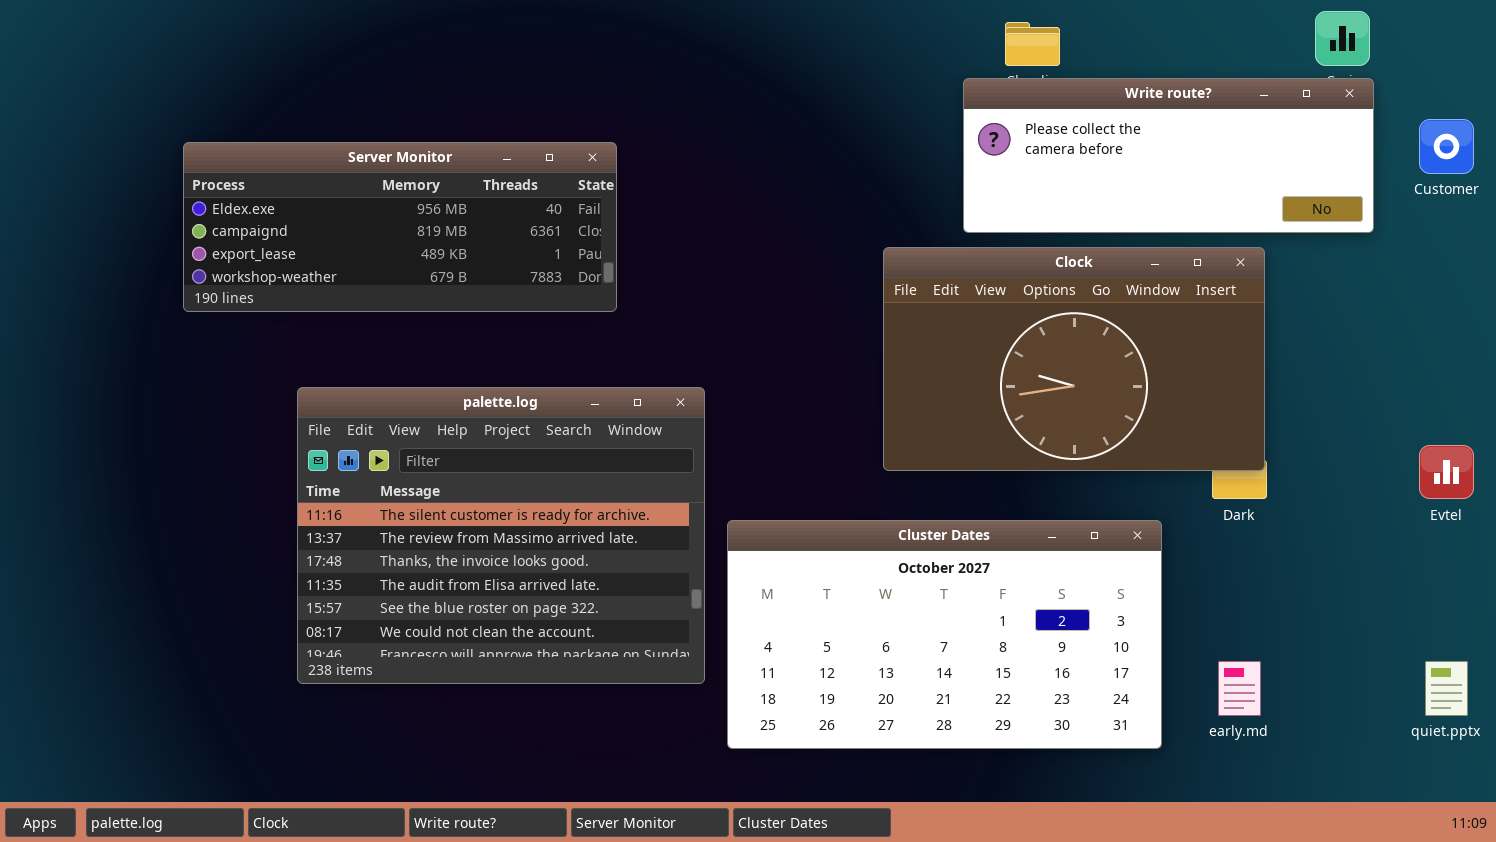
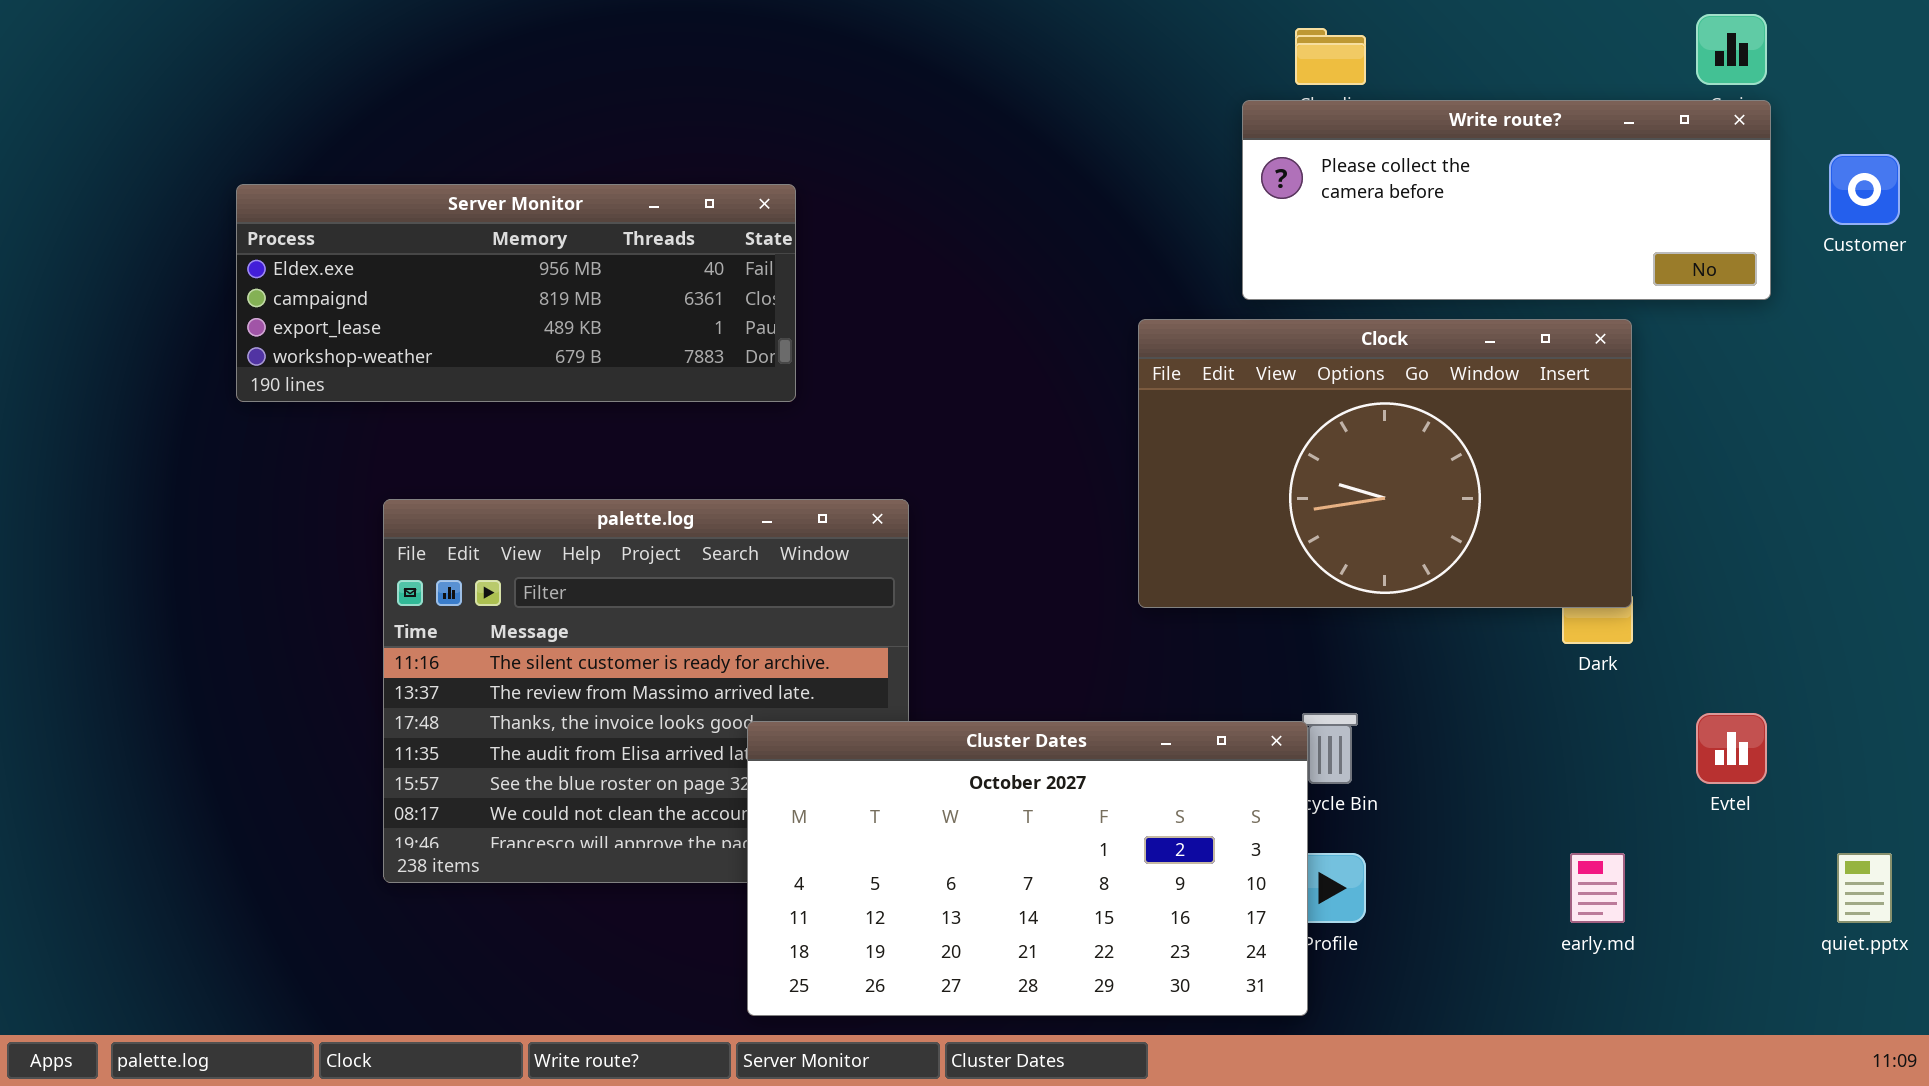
Evtel: [1419,445,1474,499] -> [1696,713,1767,784], moved
Cluster Dates: [727,520,1162,749] -> [747,721,1308,1016], moved

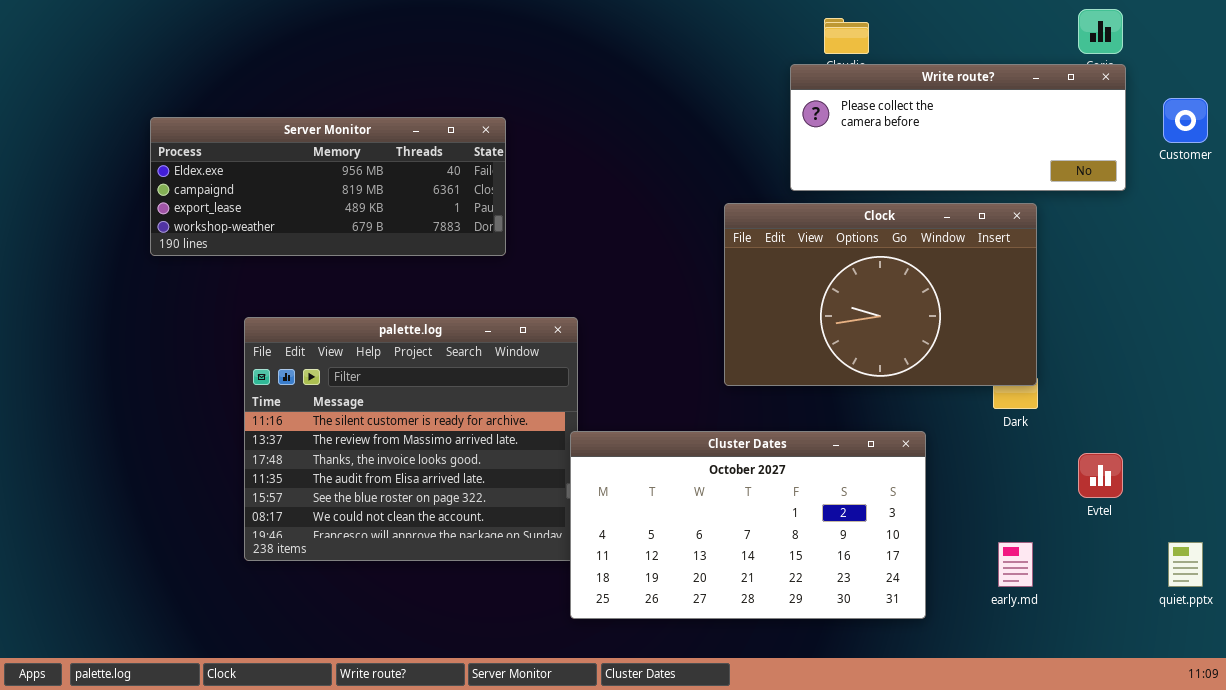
Cluster Dates: [747,721,1308,1016] -> [570,431,926,619], moved

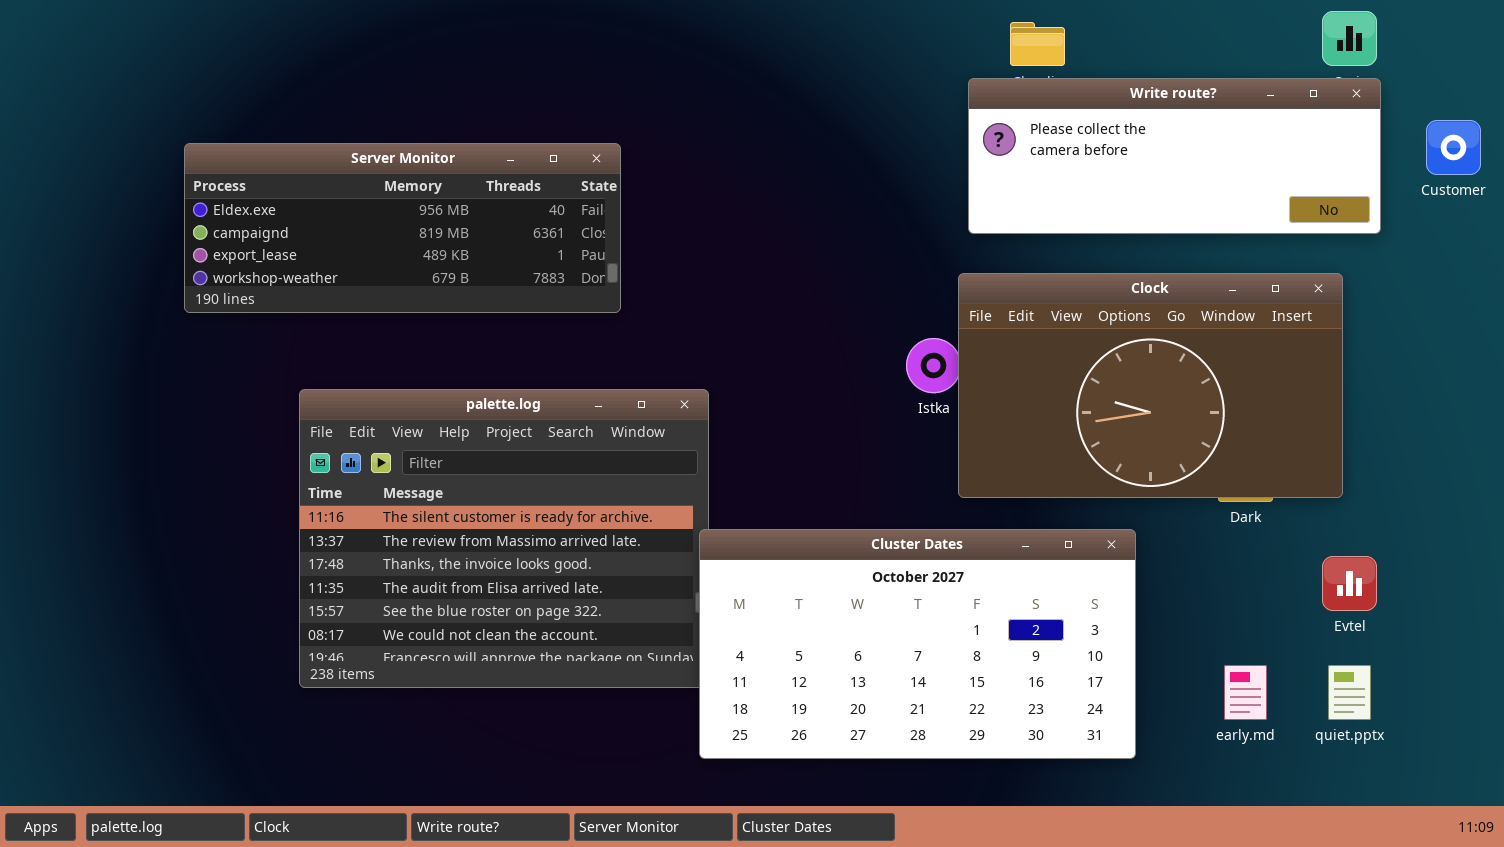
Clock: [724,203,1037,386] -> [958,273,1343,498], moved
quiet.pptx: [1168,542,1203,587] -> [1328,665,1371,720], moved

